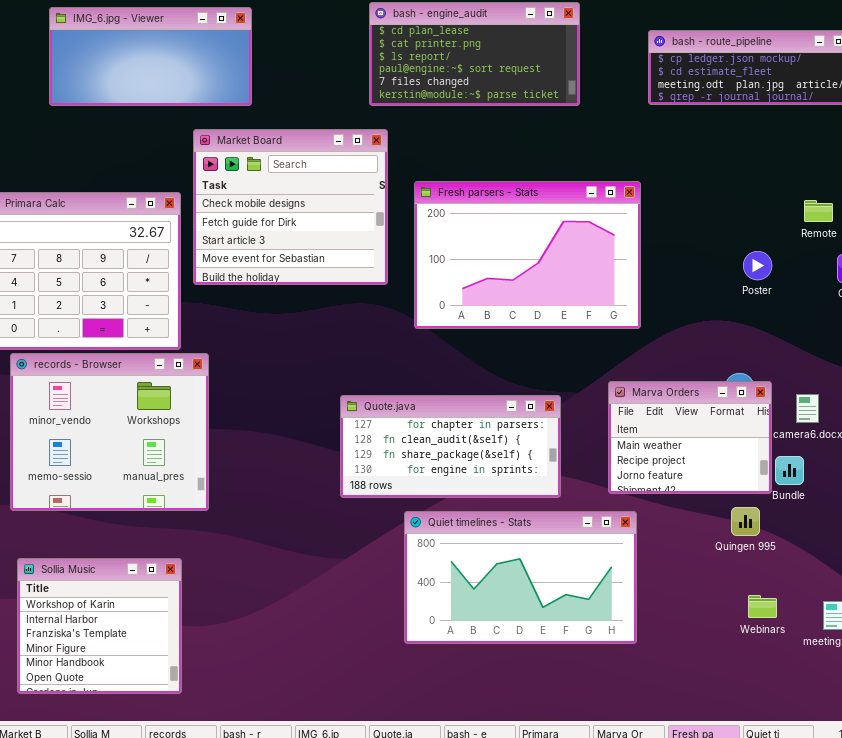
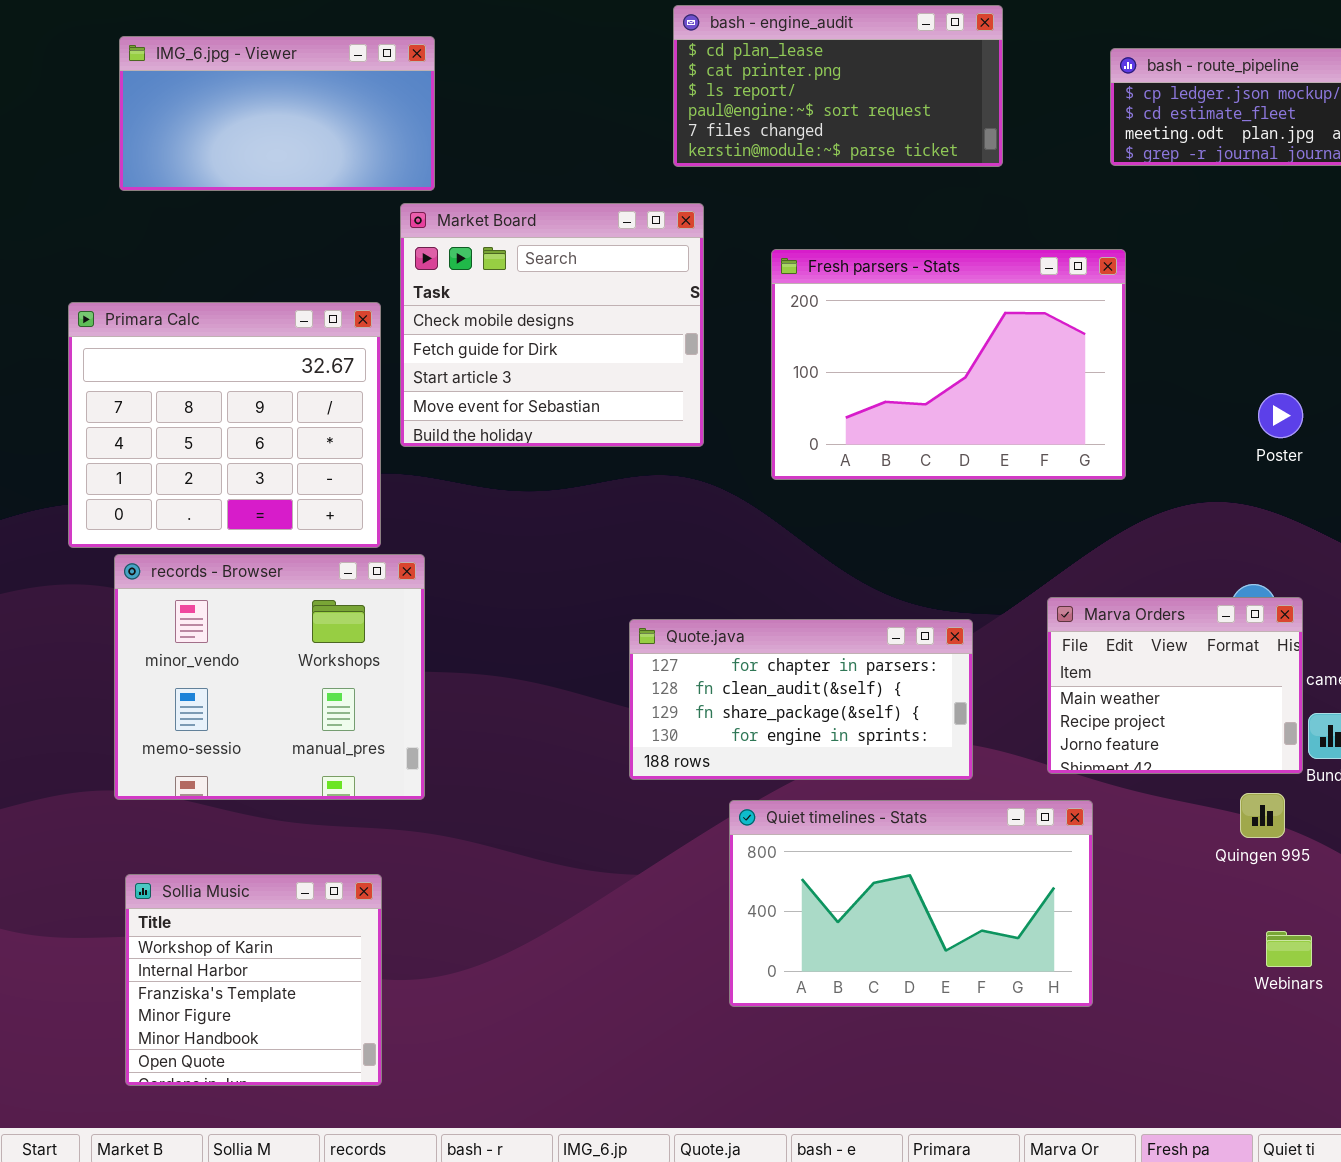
IMG_6.jpg - Viewer: [49,7,252,106] -> [119,36,435,191], moved
Fresh parsers - Stats: [414,181,641,329] -> [771,249,1126,480], moved

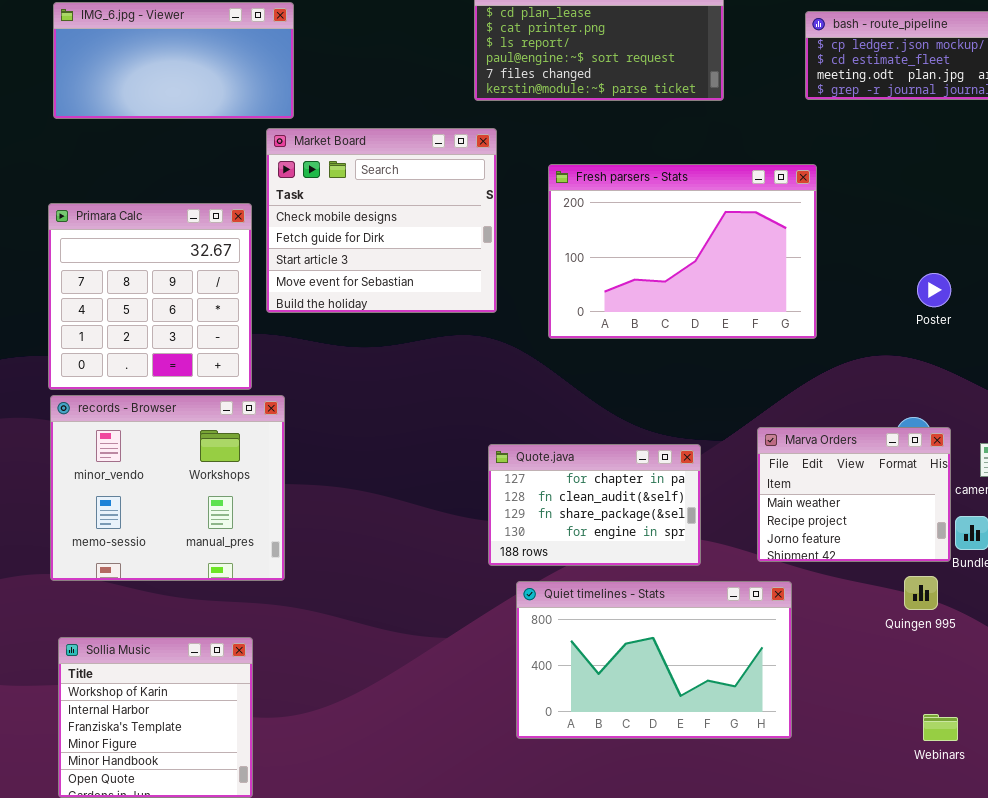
Primara Calc: [68,302,381,548] -> [48,203,252,390], resized
Quote.java: [629,619,973,780] -> [488,444,701,566], resized
Webinars: [1266,931,1312,967] -> [923,714,958,741], moved

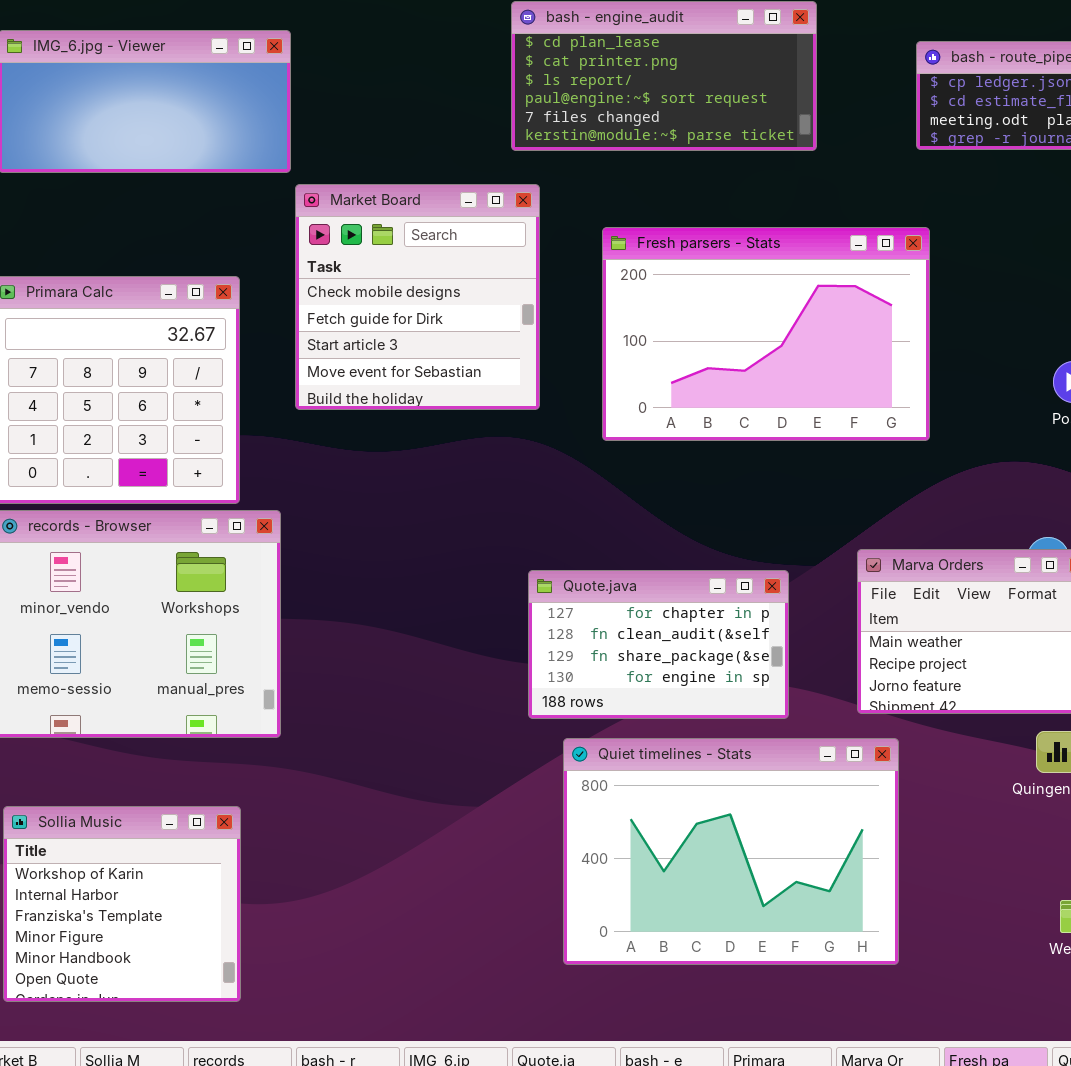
Market Board: [266,128,497,313] -> [295,184,540,410], resized
Quiet timelines - Stats: [516,581,792,739] -> [563,738,899,965], resized

